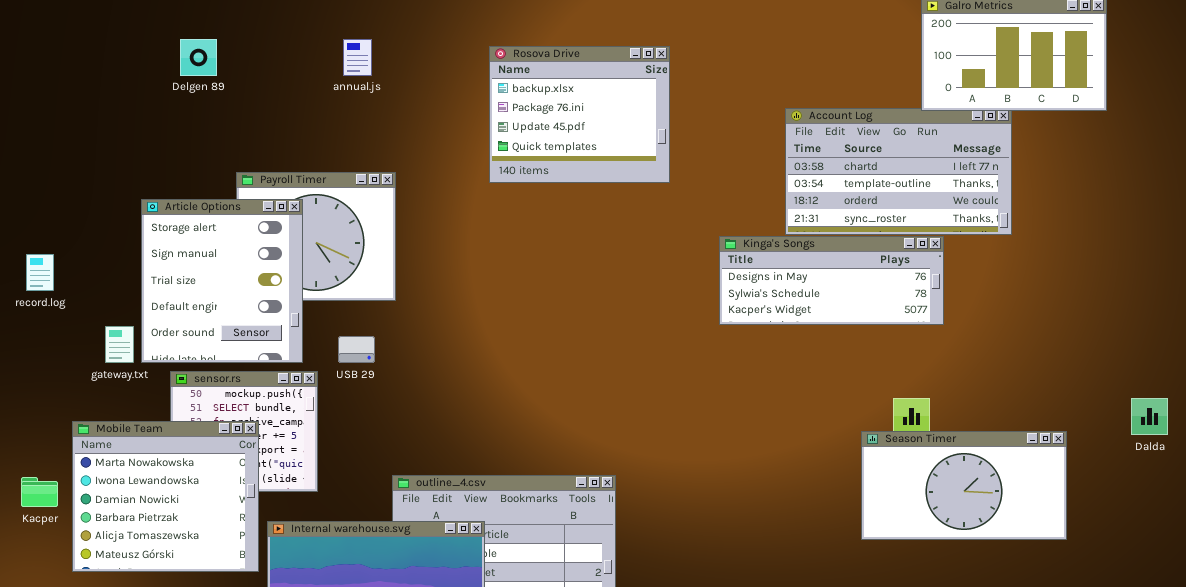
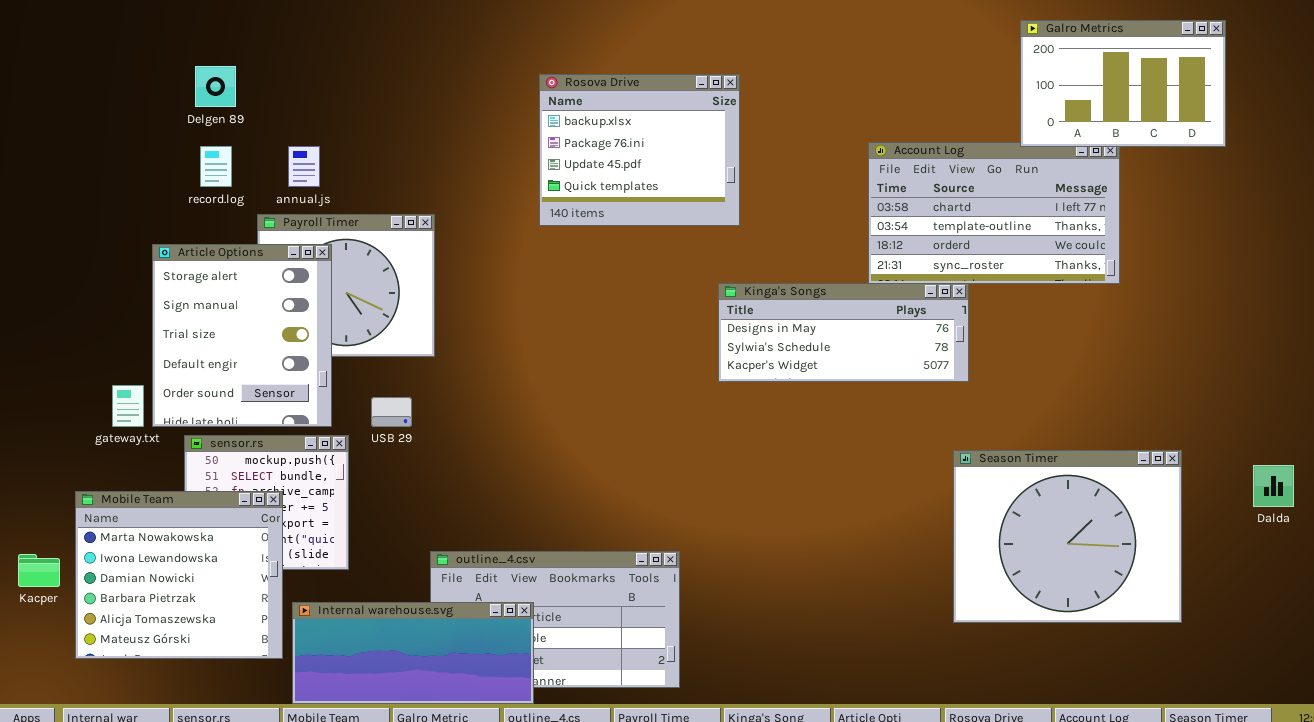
annual.js: [343,39,372,76] -> [288,146,320,187], moved
Kinga's Songs: [719,236,944,325] -> [718,283,969,382], moved
record.log: [26,254,54,291] -> [200,146,232,187], moved
Season Timer: [861,431,1067,540] -> [953,450,1182,623], resized

